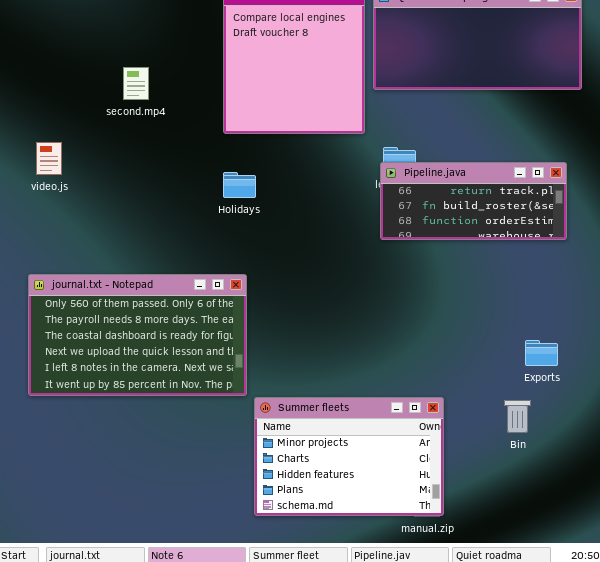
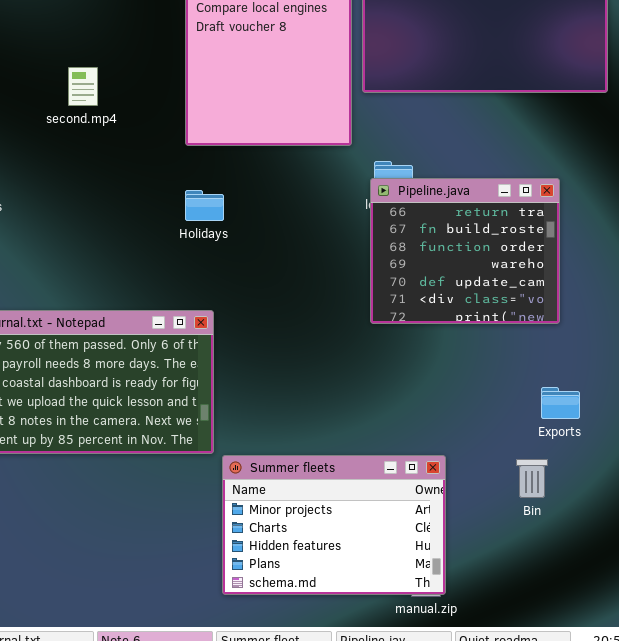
Pipeline.java: [380,162,567,240] -> [370,178,560,324], resized

